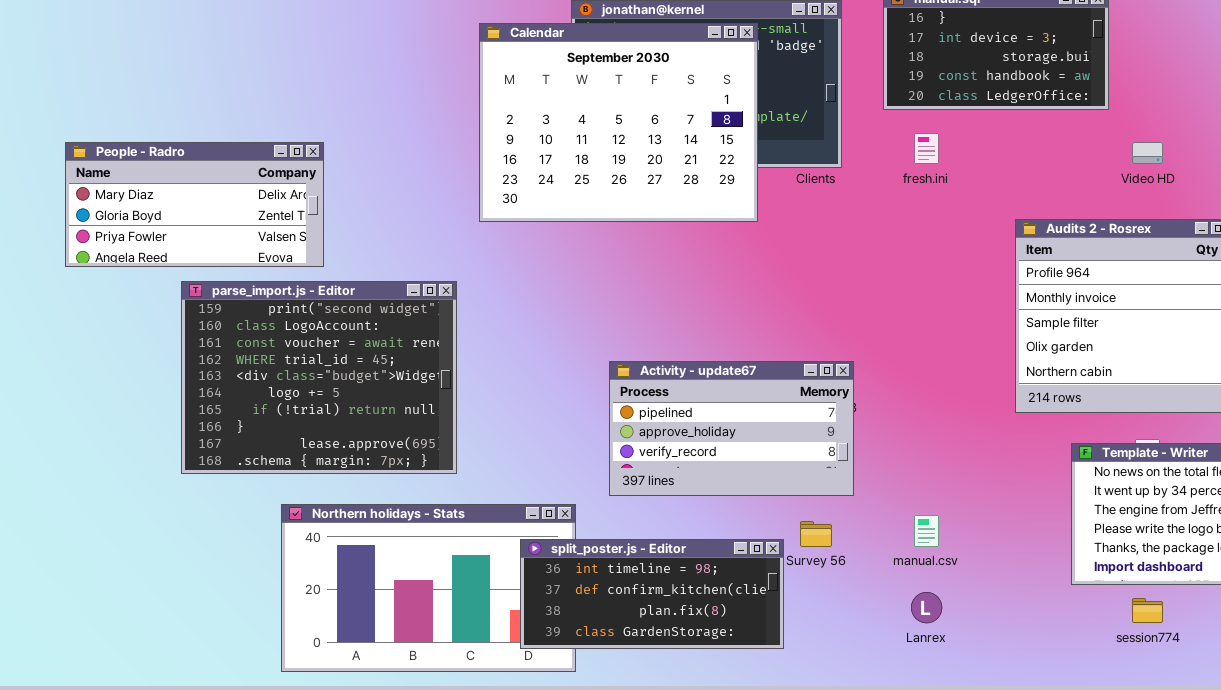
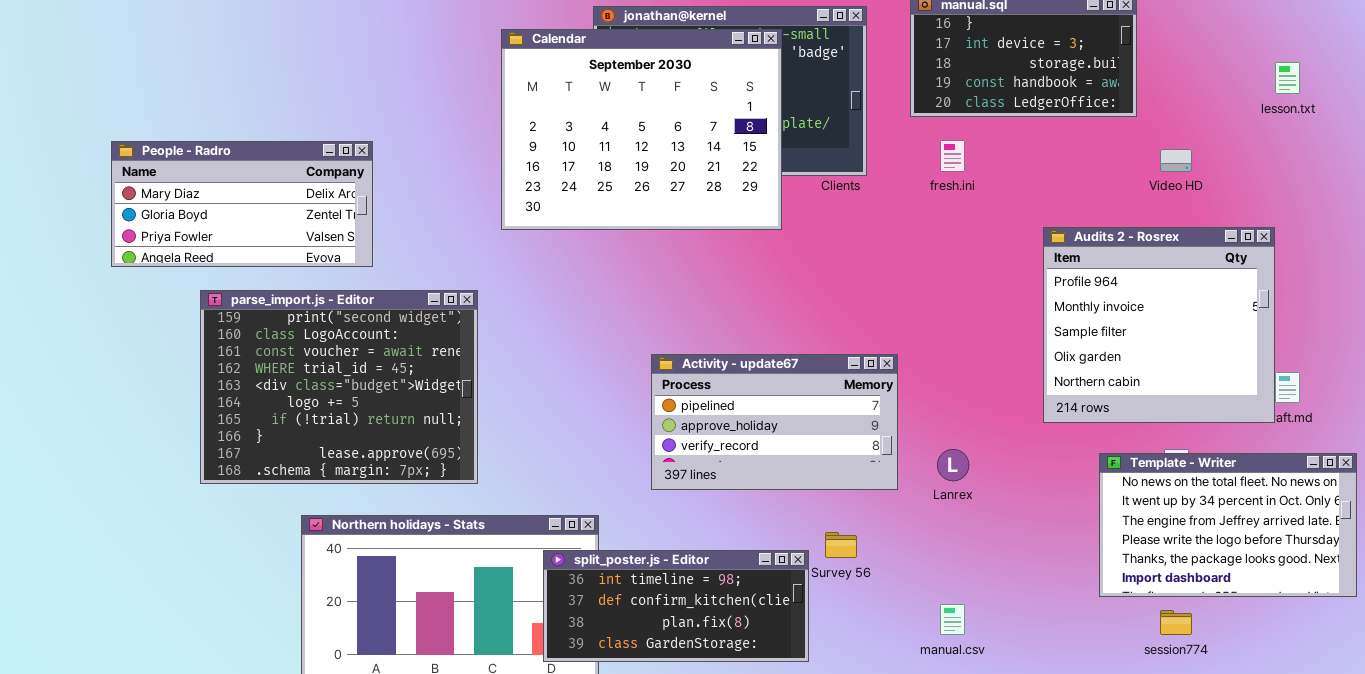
People - Radro: [65,142,324,267] -> [111,141,373,267], moved
Activity - update67: [609,361,854,496] -> [651,354,898,490], moved
manual.csv: [914,515,939,547] -> [940,604,965,635], moved
Lanrex: [911,592,942,623] -> [937,449,969,481], moved

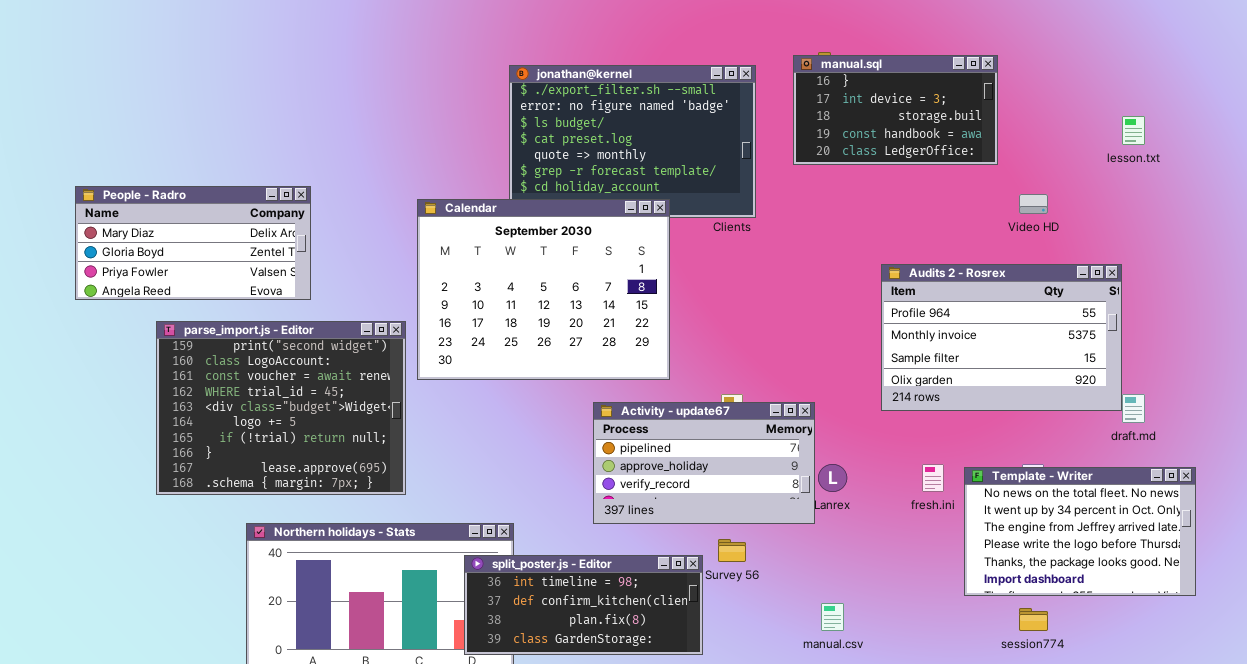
Calendar: [501,29,782,230] -> [417,199,670,380], moved
fresh.ini: [940,140,965,172] -> [922,464,944,492], moved
Audits 2 - Rosrex: [1043,227,1275,423] -> [881,264,1122,411], resized
Activity - update67: [651,354,898,490] -> [593,402,815,524], moved

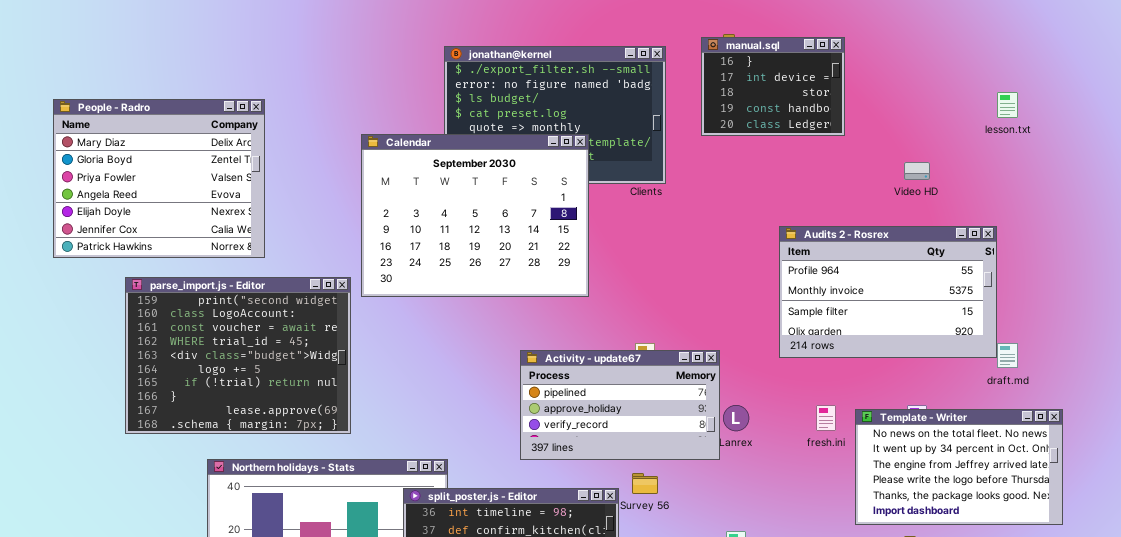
manual.sql: [793,55,998,165] -> [701,37,845,136], resized
People - Radro: [75,186,311,300] -> [53,99,265,258], resized
Calendar: [417,199,670,380] -> [361,134,589,297], moved

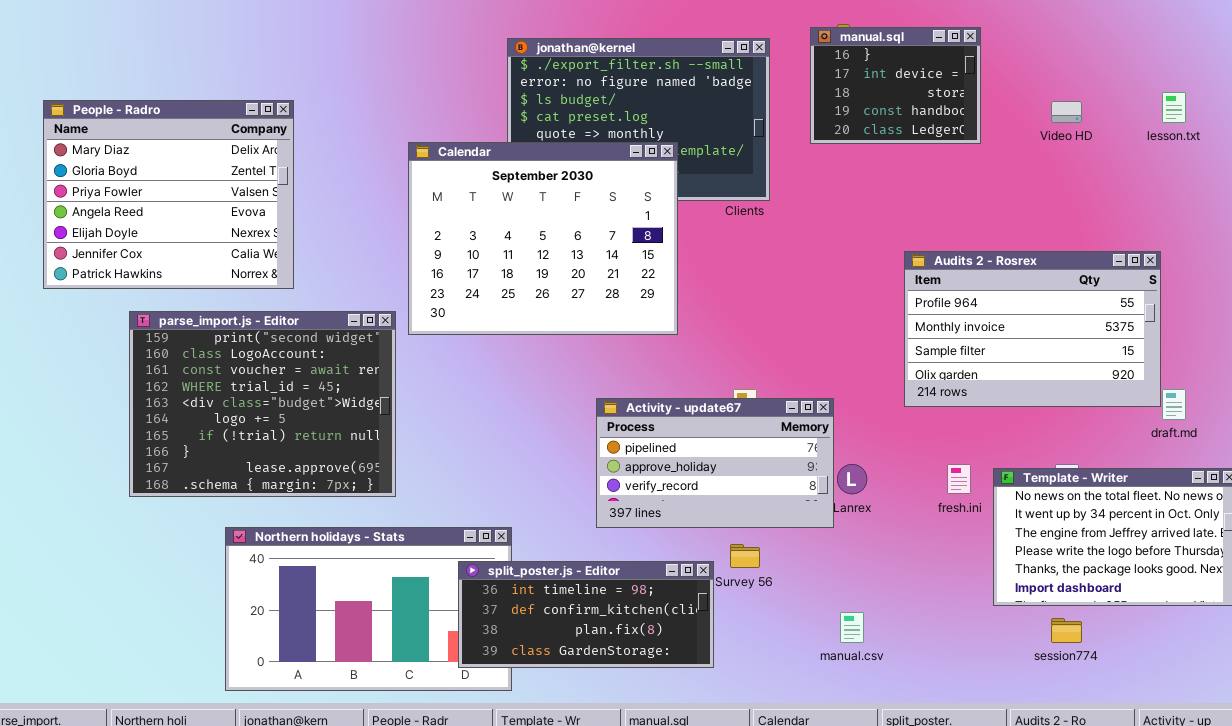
Video HD: [904,162,930,180] -> [1051,101,1082,123], moved

